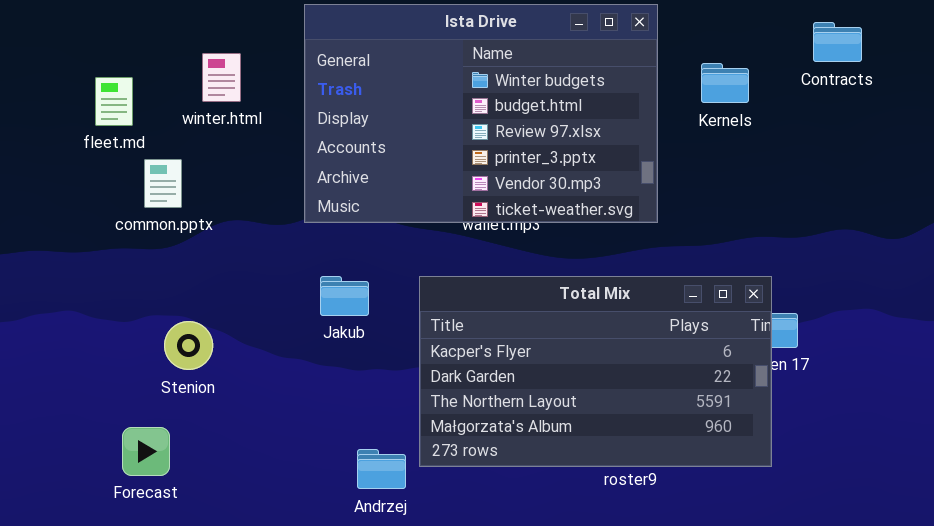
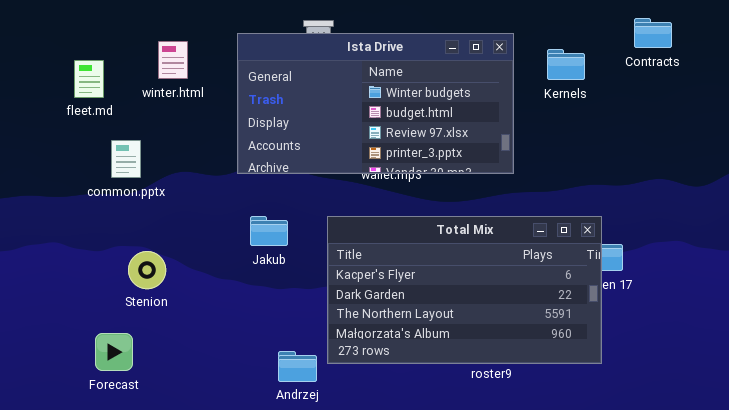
Ista Drive: [304,4,658,223] -> [237,33,514,174], resized
common.pptx: [144,159,182,208] -> [111,140,141,178], moved

